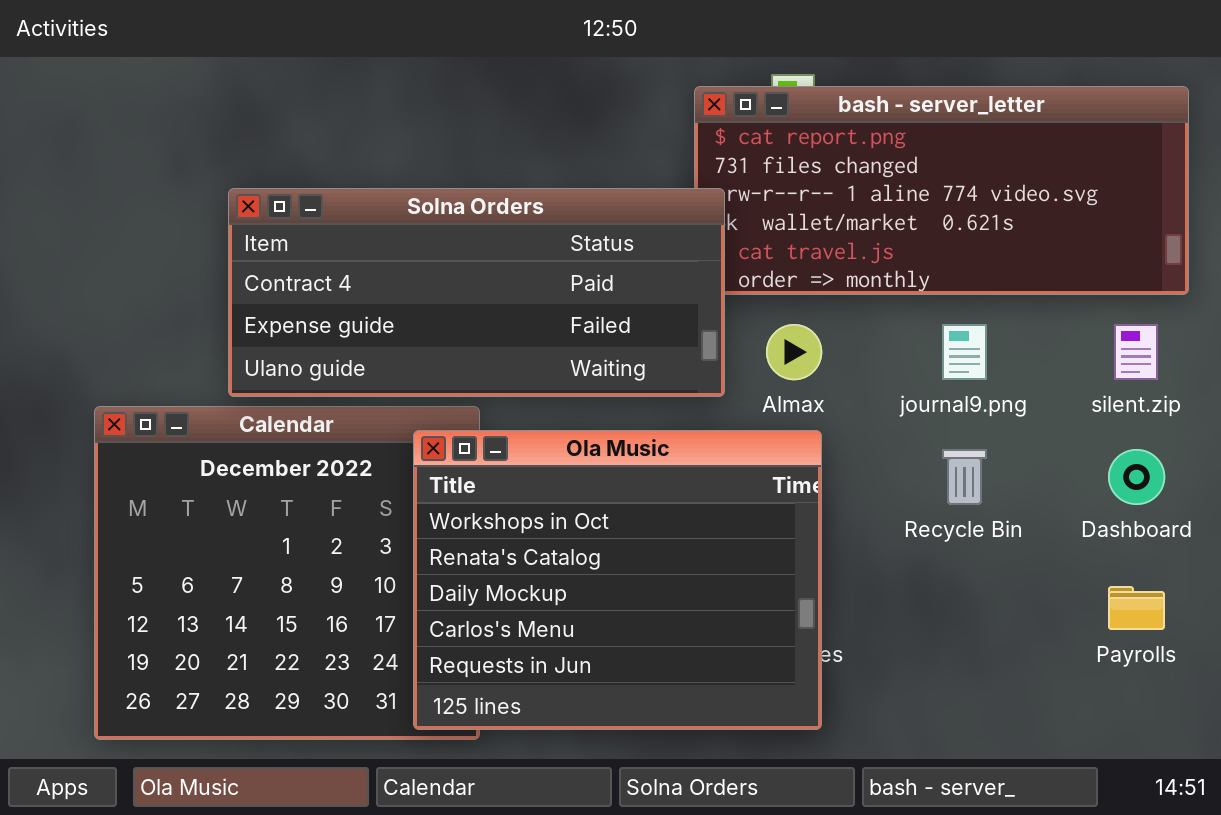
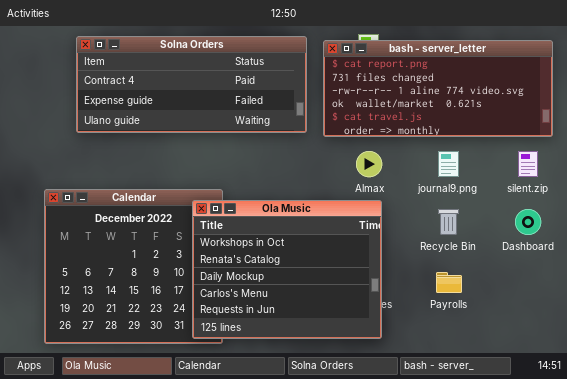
Solna Orders: [228,188,725,397] -> [76,36,307,133], moved
Payrolls: [1108,586,1165,630] -> [436,272,462,293], moved

